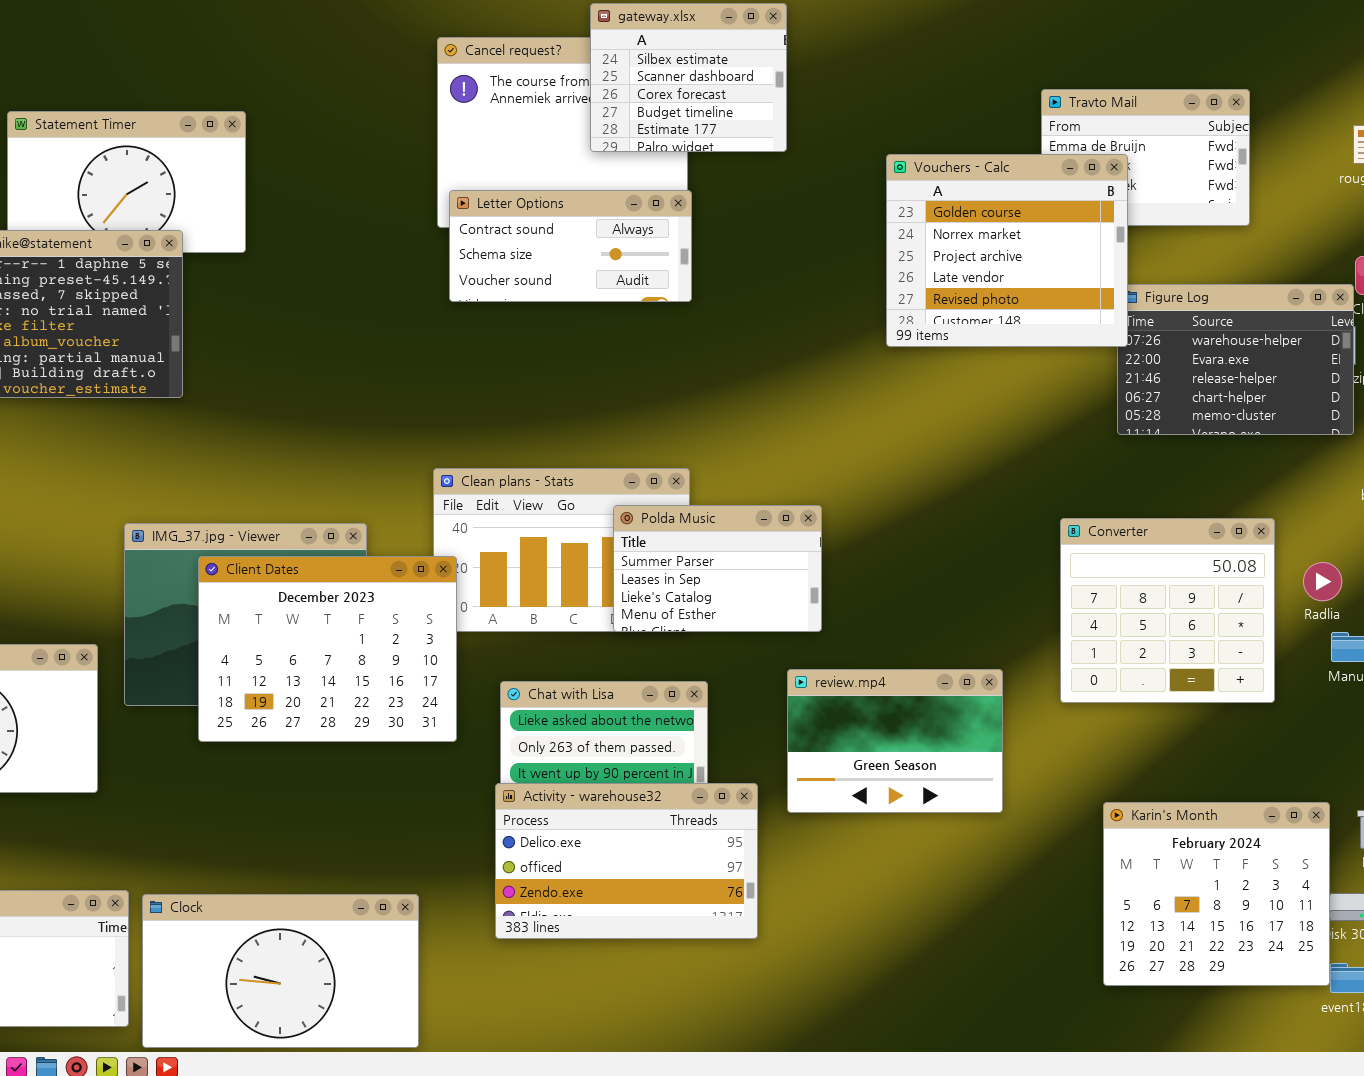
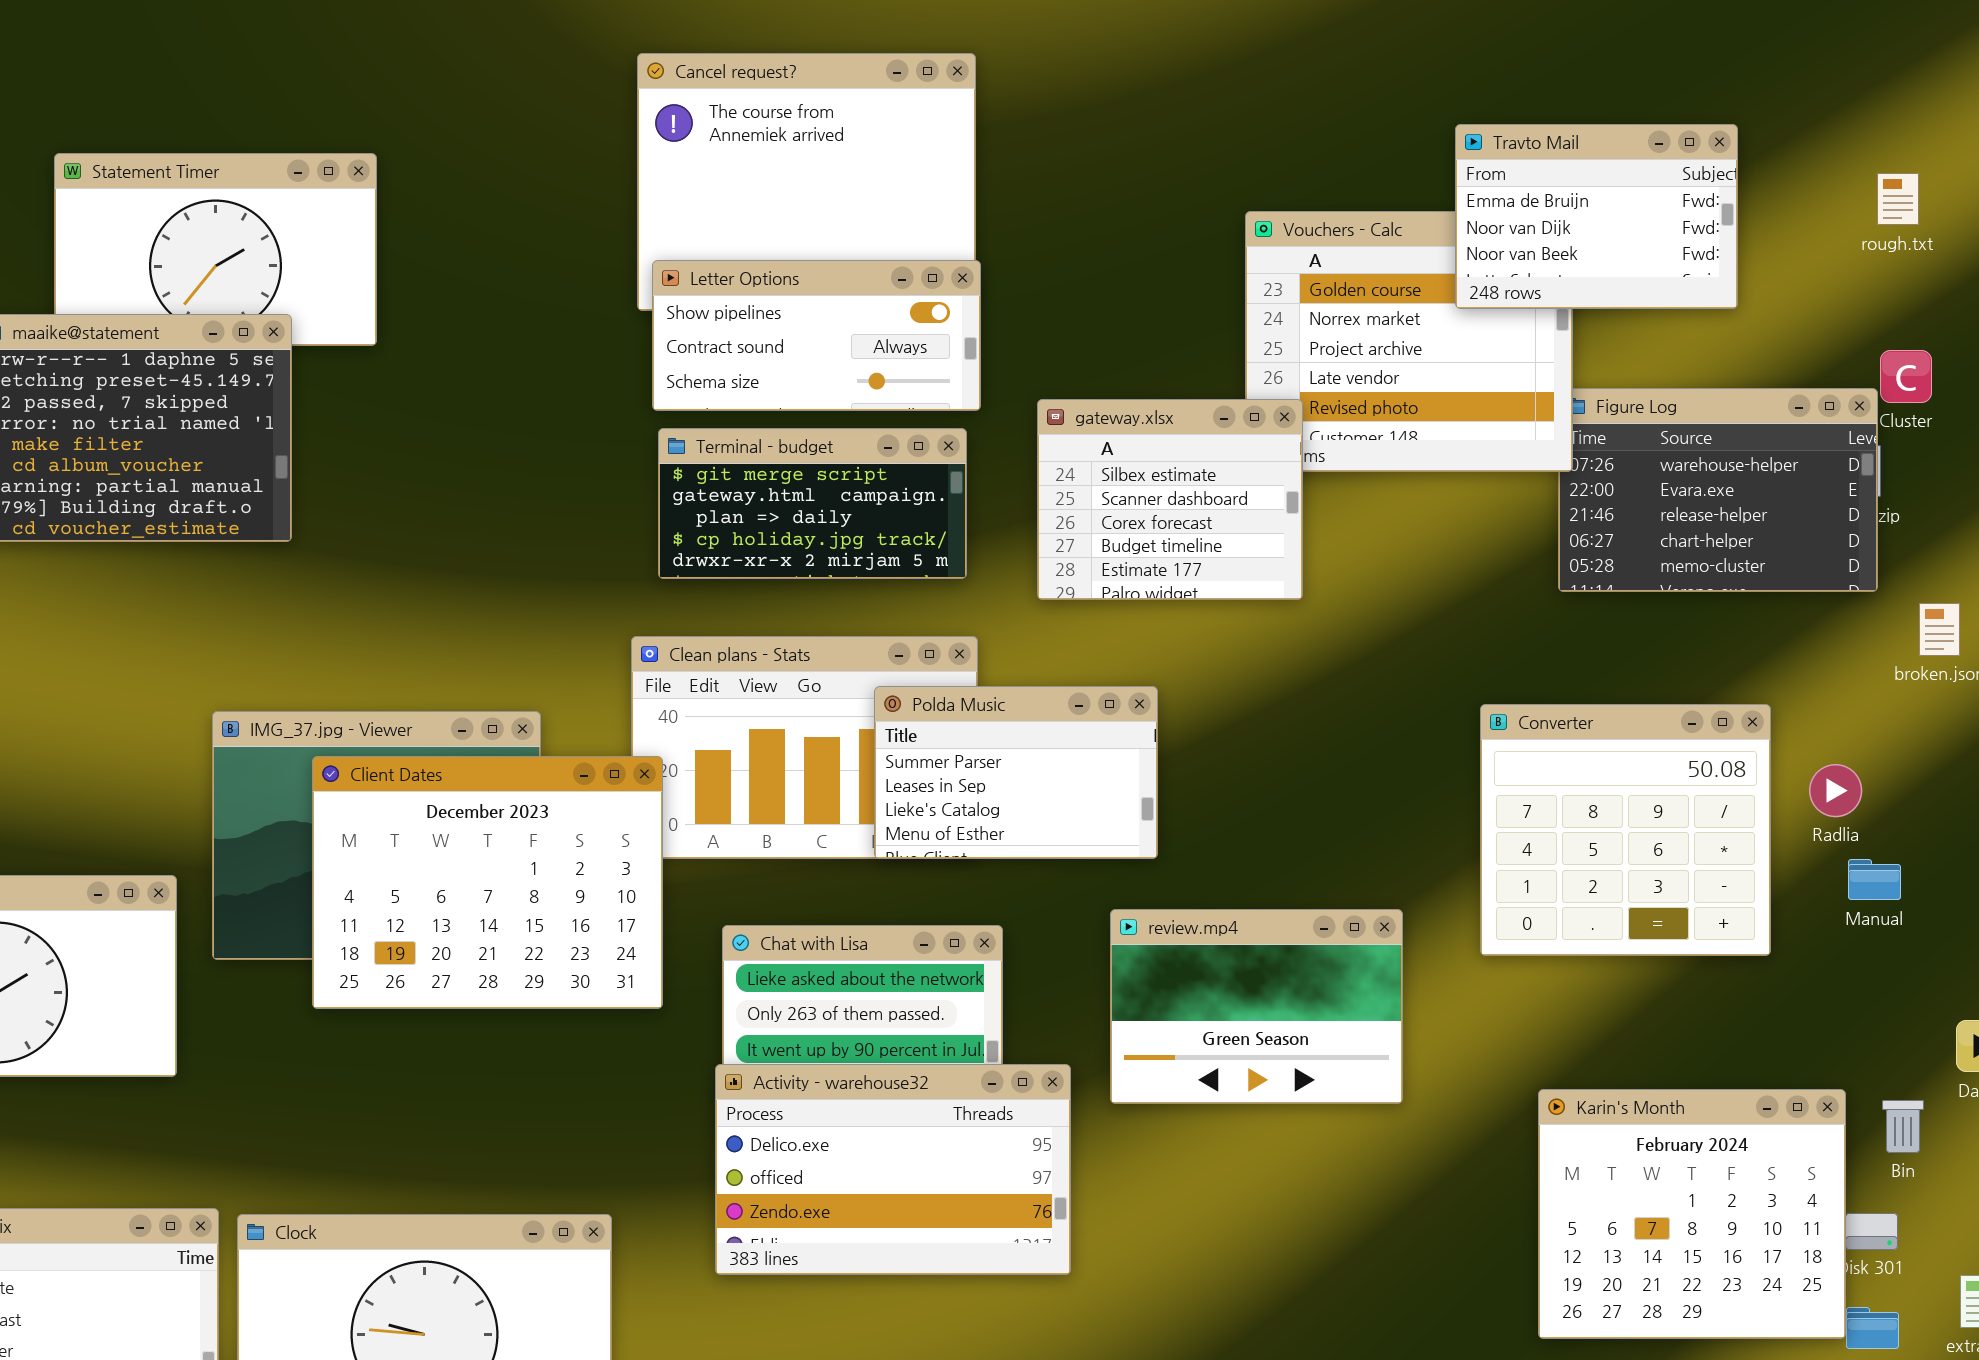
gateway.xlsx: [590,3,787,152] -> [1037,399,1303,600], moved
Travto Mail: [1041,89,1250,226] -> [1455,124,1738,309], raised
Letter Options: [449,190,692,302] -> [652,260,981,411], scrolled up 1 row
Terminal - budget: none -> [658,428,967,579], opened

